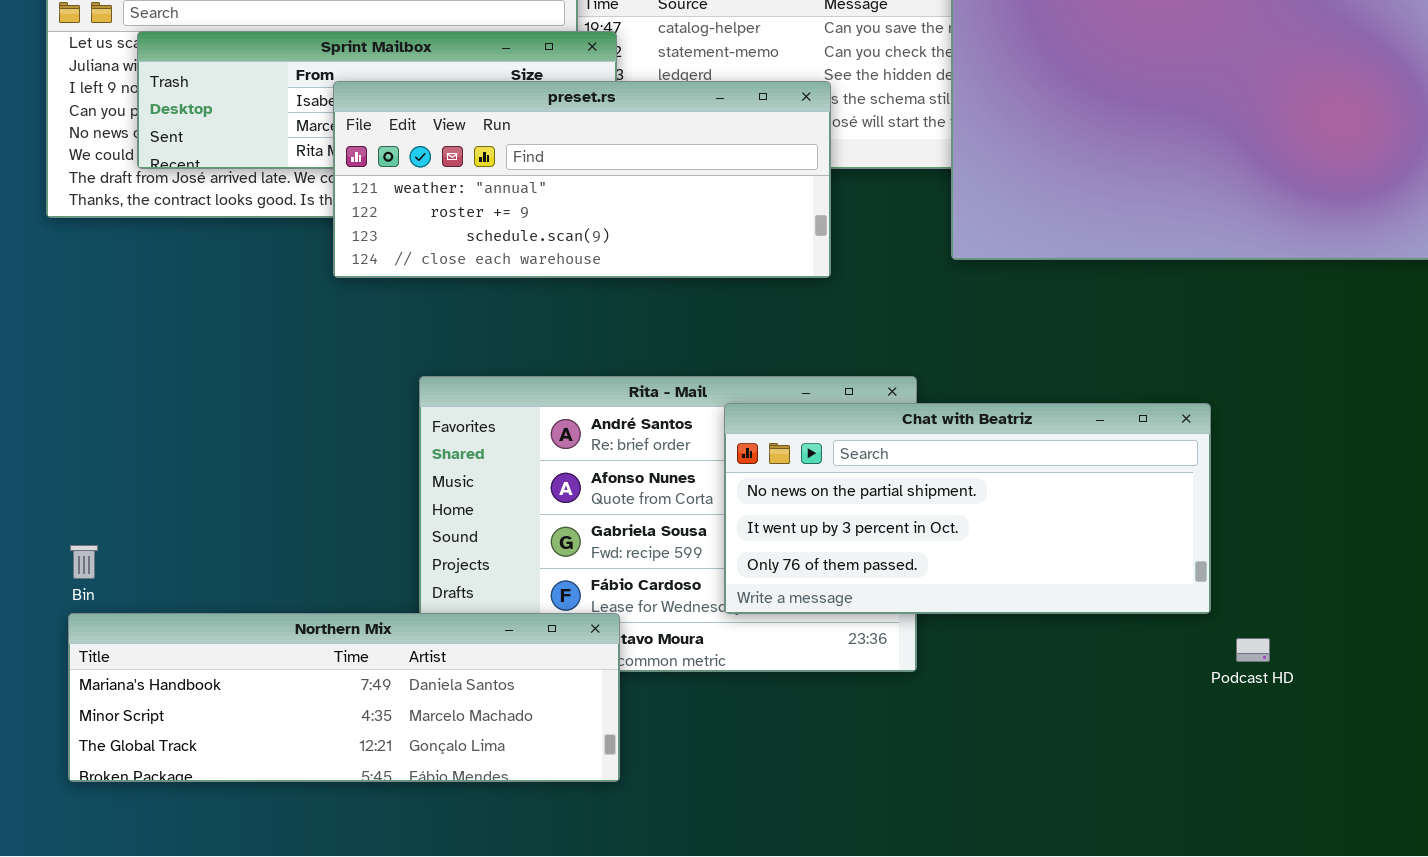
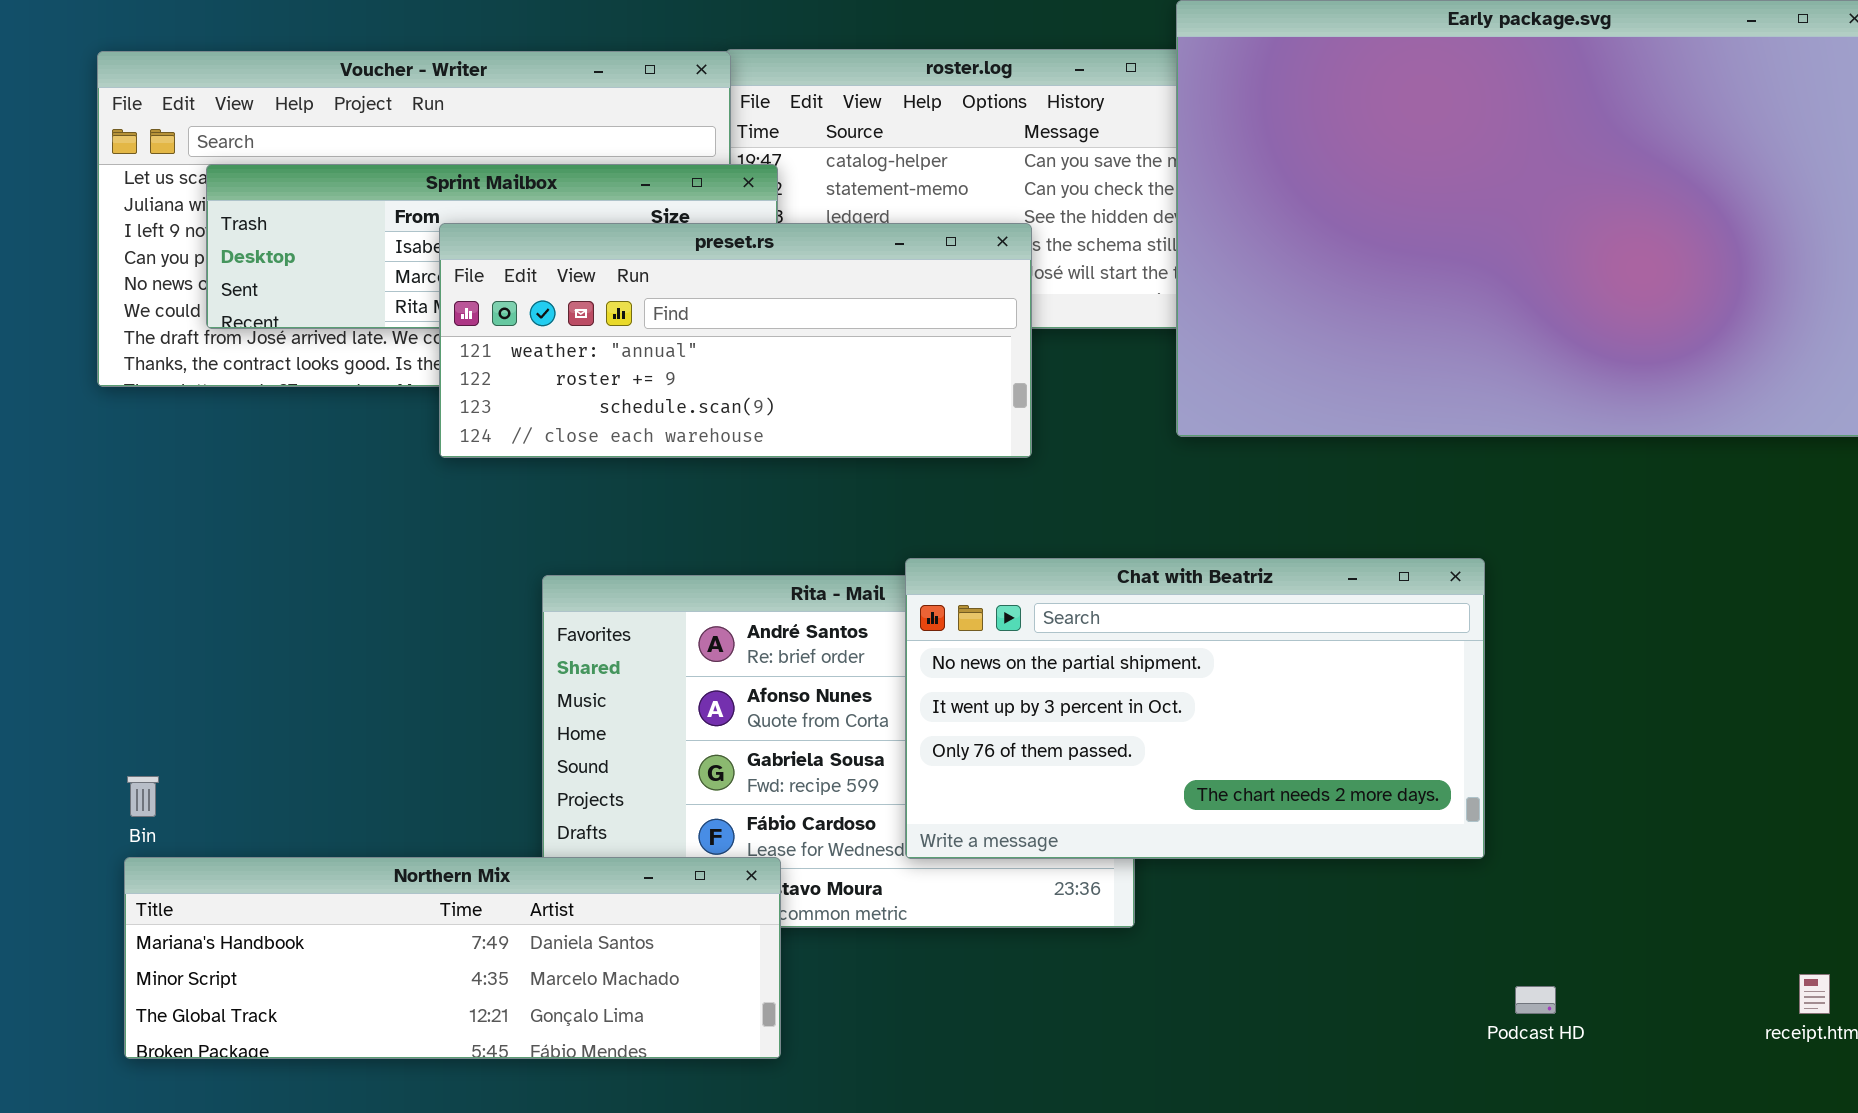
Chat with Beatriz: [724,403,1211,614] -> [905,558,1485,859], resized
Podcast HD: [1236,638,1270,662] -> [1515,986,1556,1014], moved

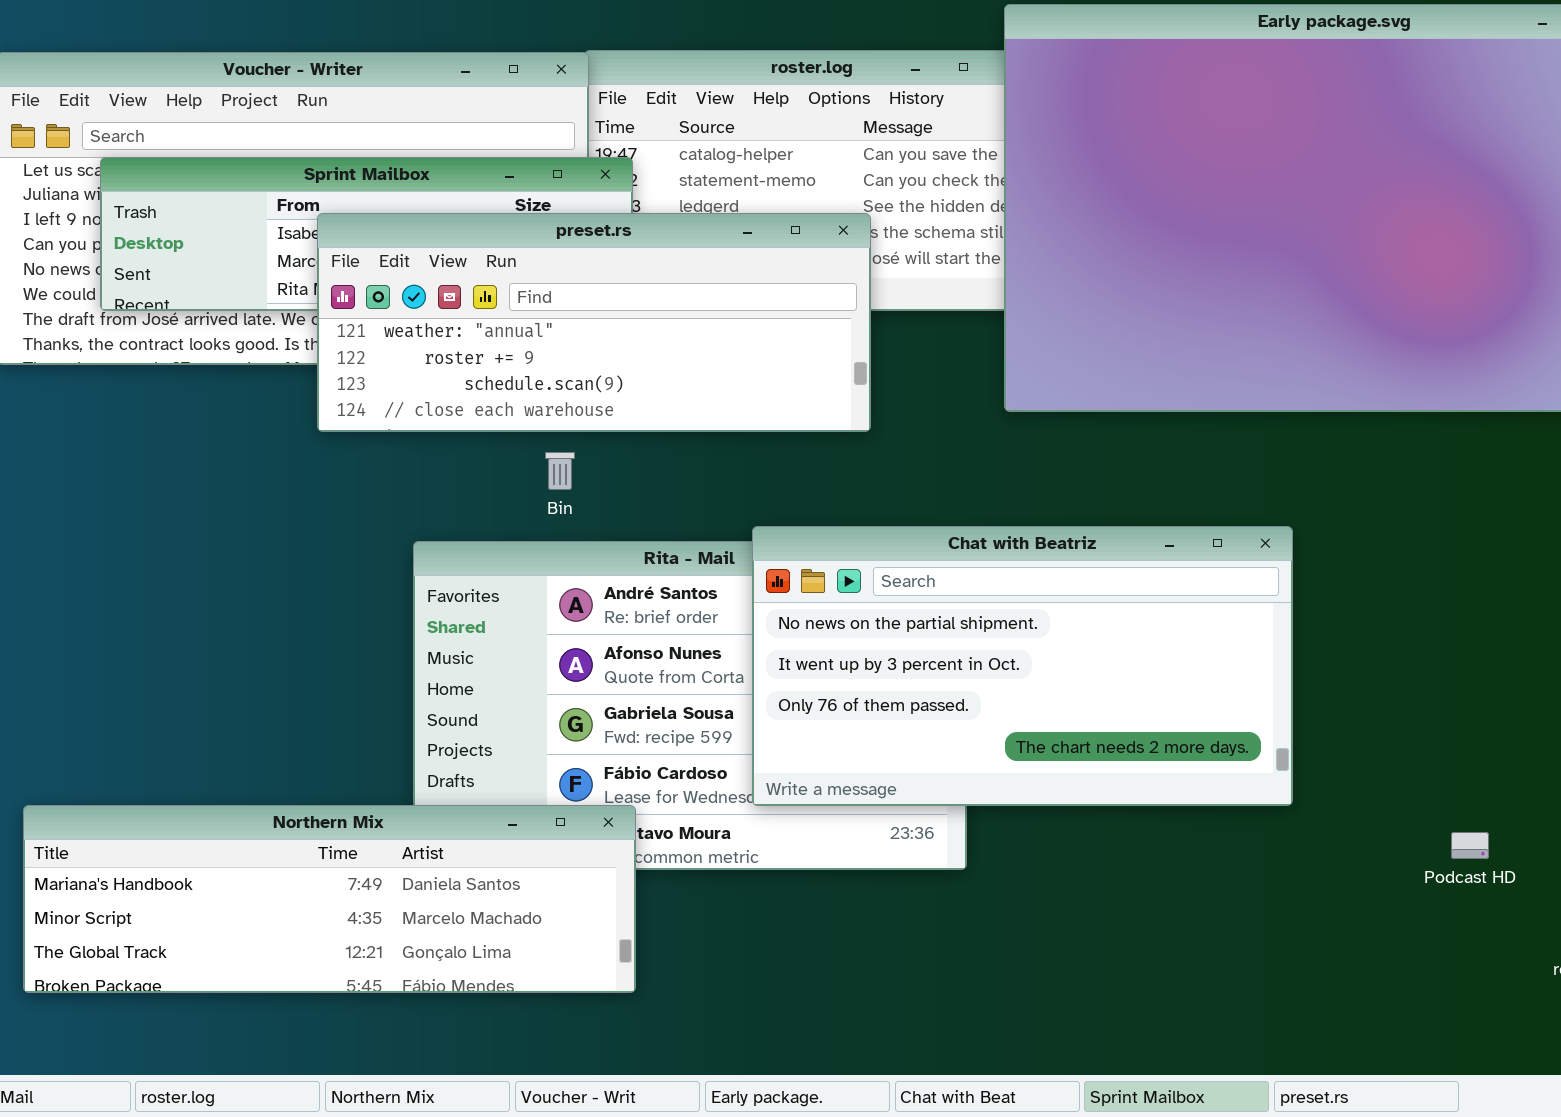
Bin: [127,776,159,817] -> [545,452,575,490], moved
Podcast HD: [1515,986,1556,1014] -> [1451,832,1489,859], moved

